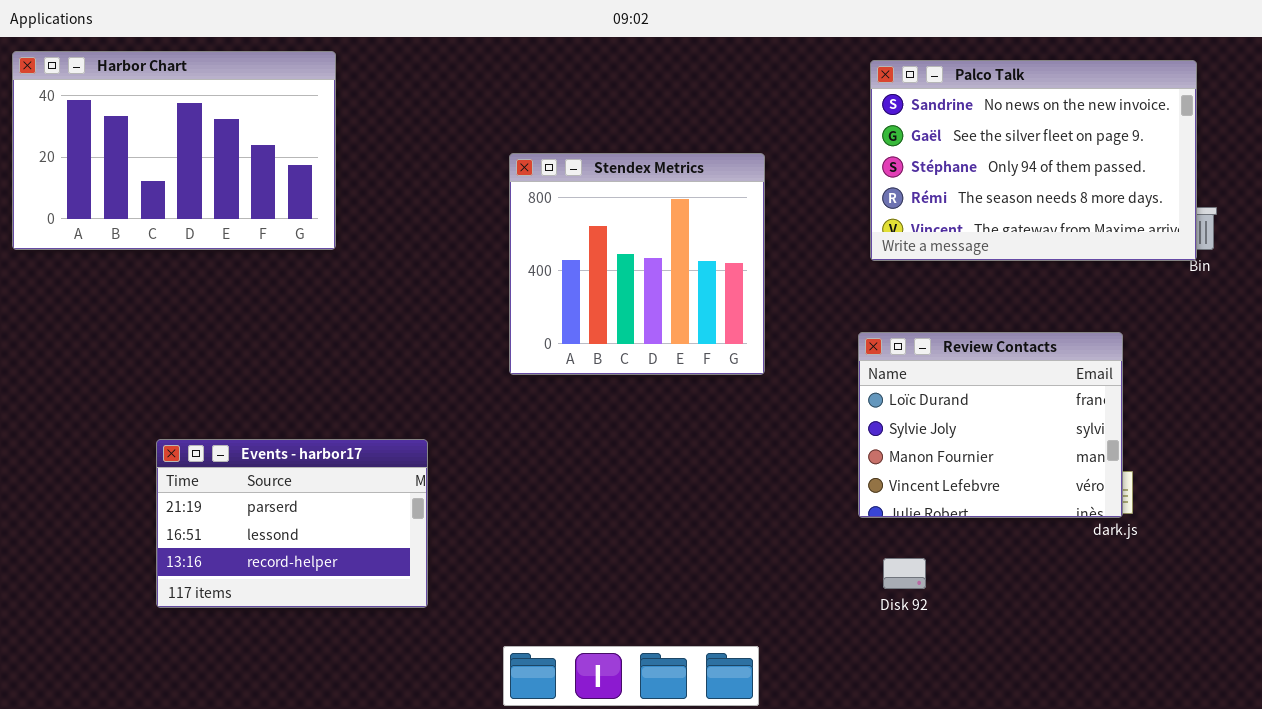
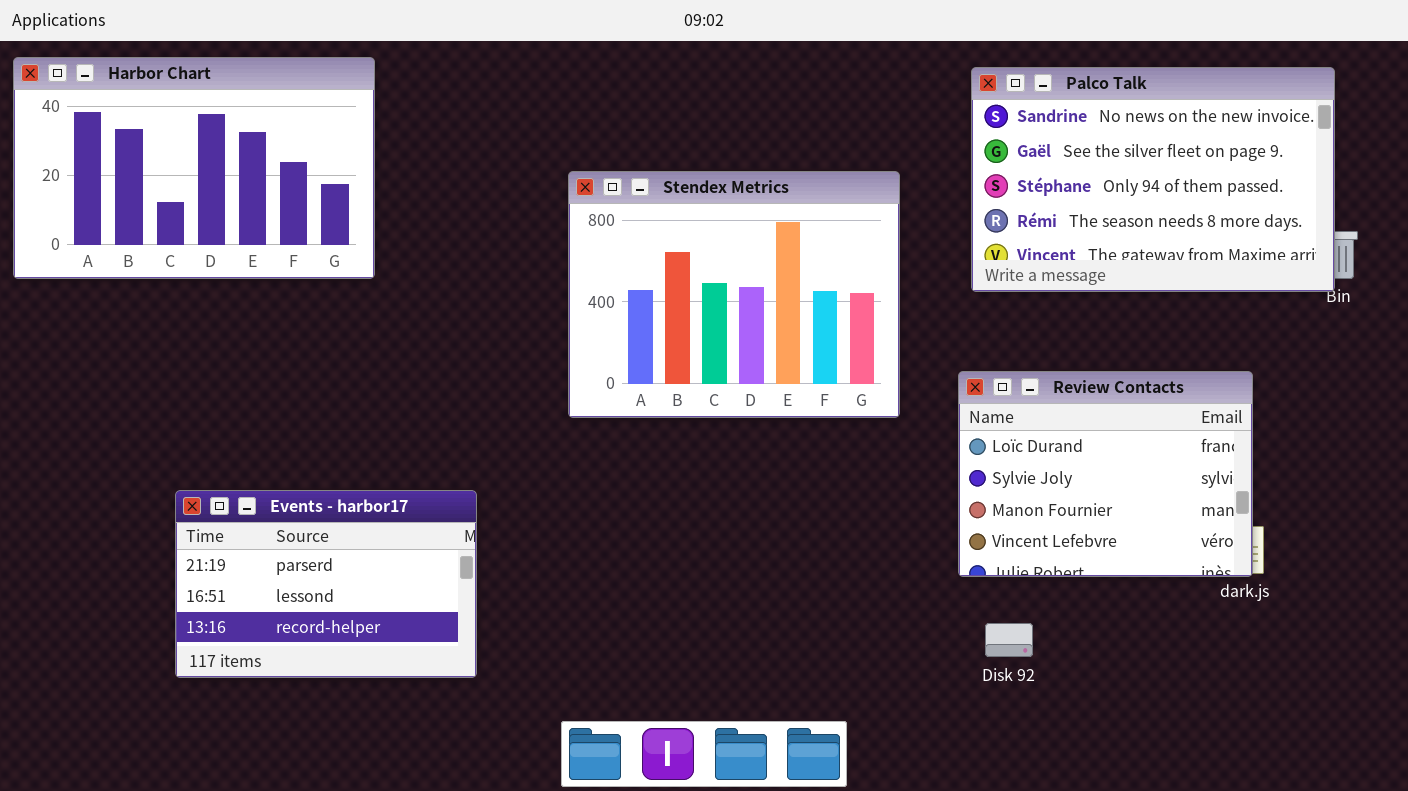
Stendex Metrics: [509,153,765,375] -> [568,171,900,418], resized

